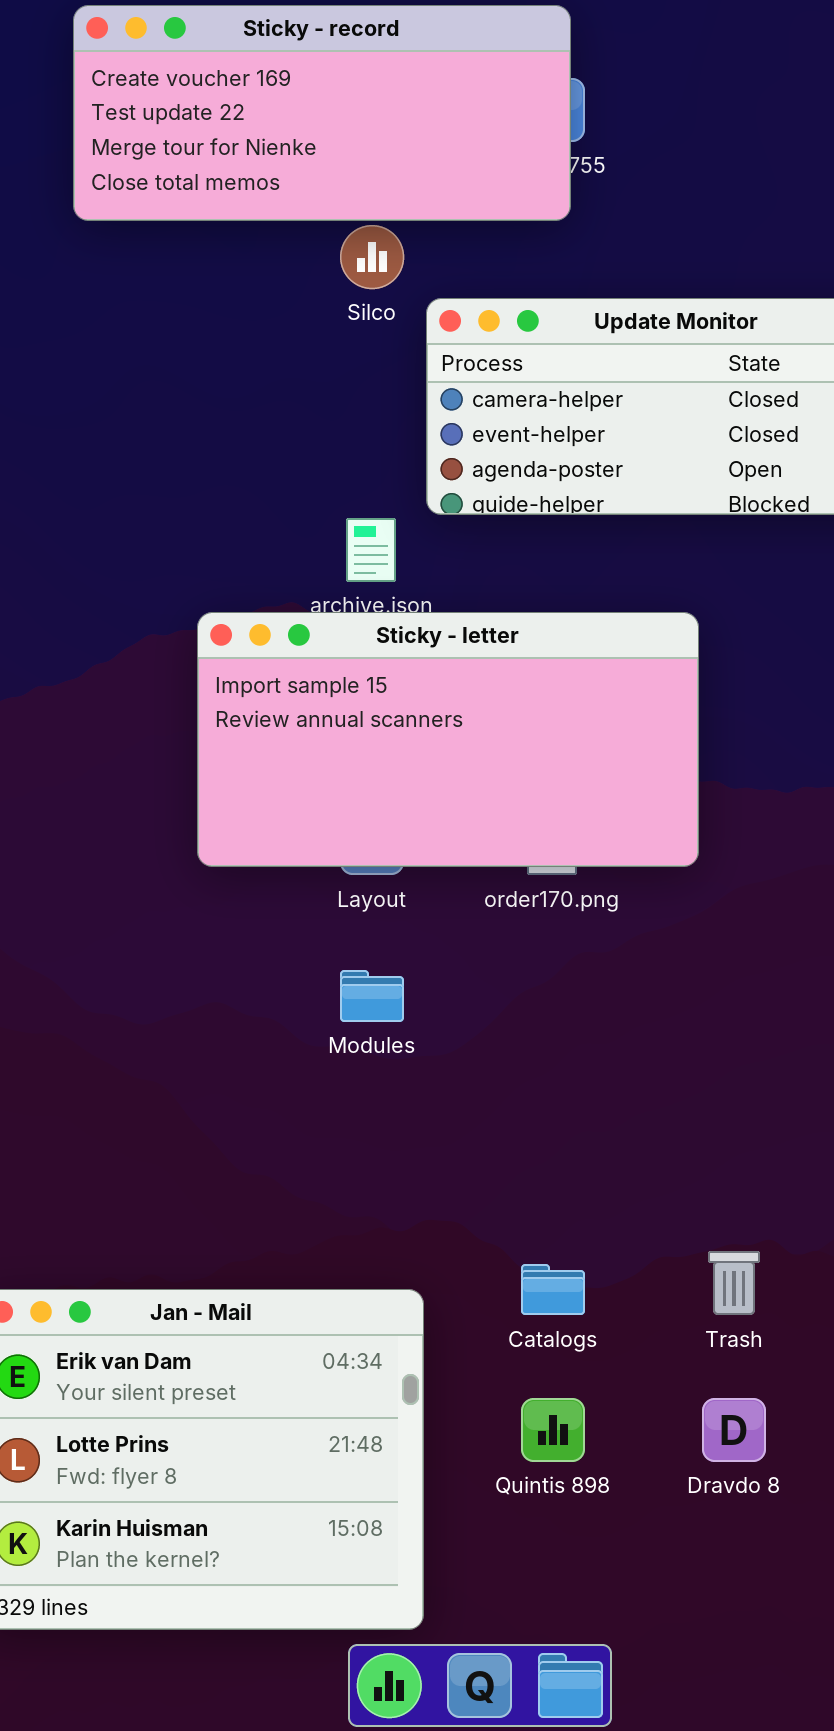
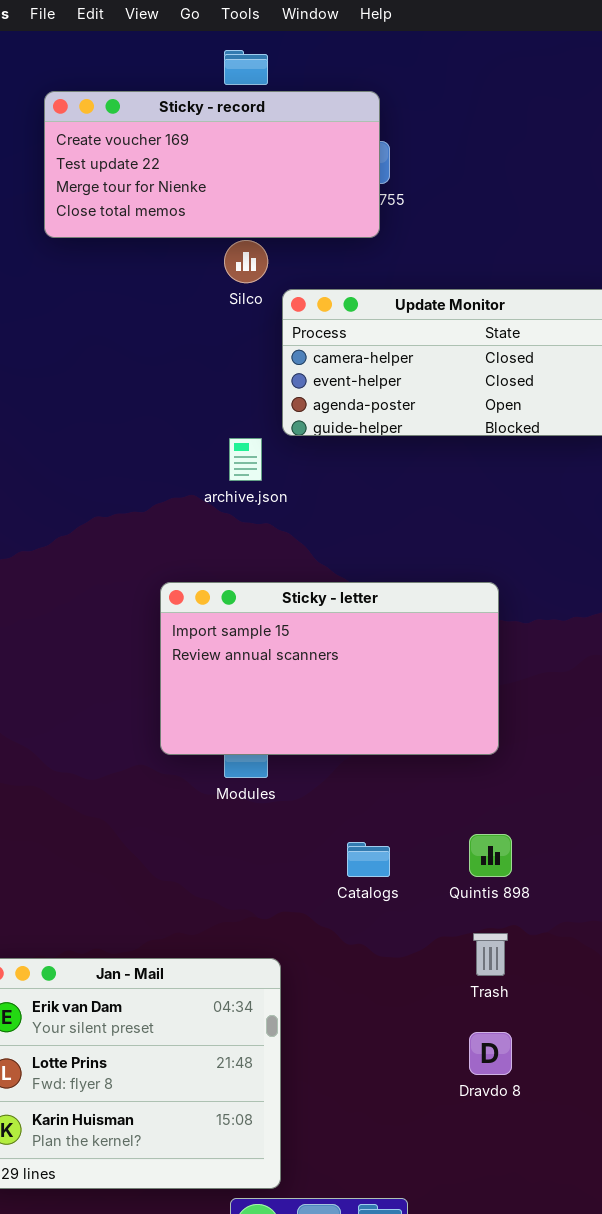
Sticky - letter: [197,612,699,867] -> [160,582,499,755], moved
Catalogs: [521,1264,585,1315] -> [347,842,390,877], moved
Quintis 898: [521,1398,585,1462] -> [469,834,512,877], moved

